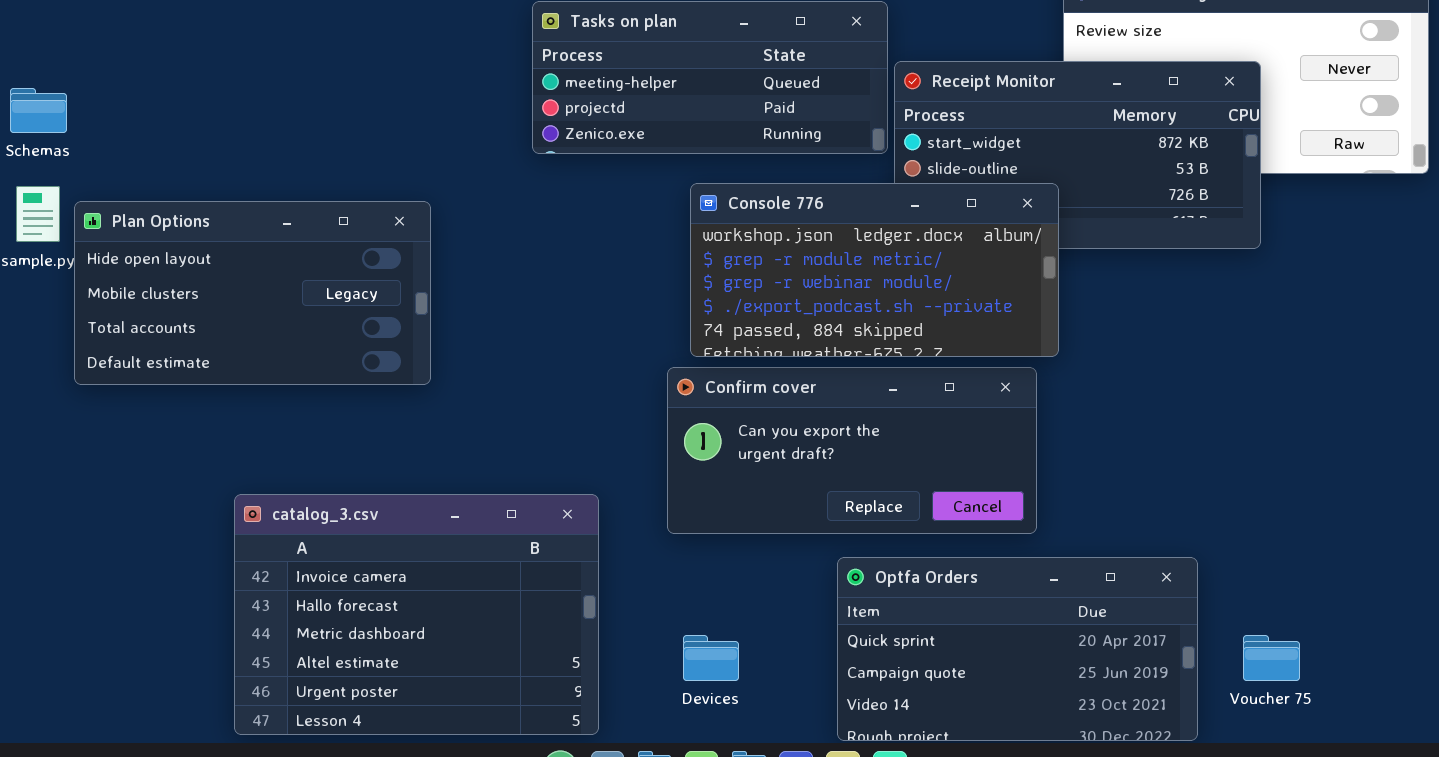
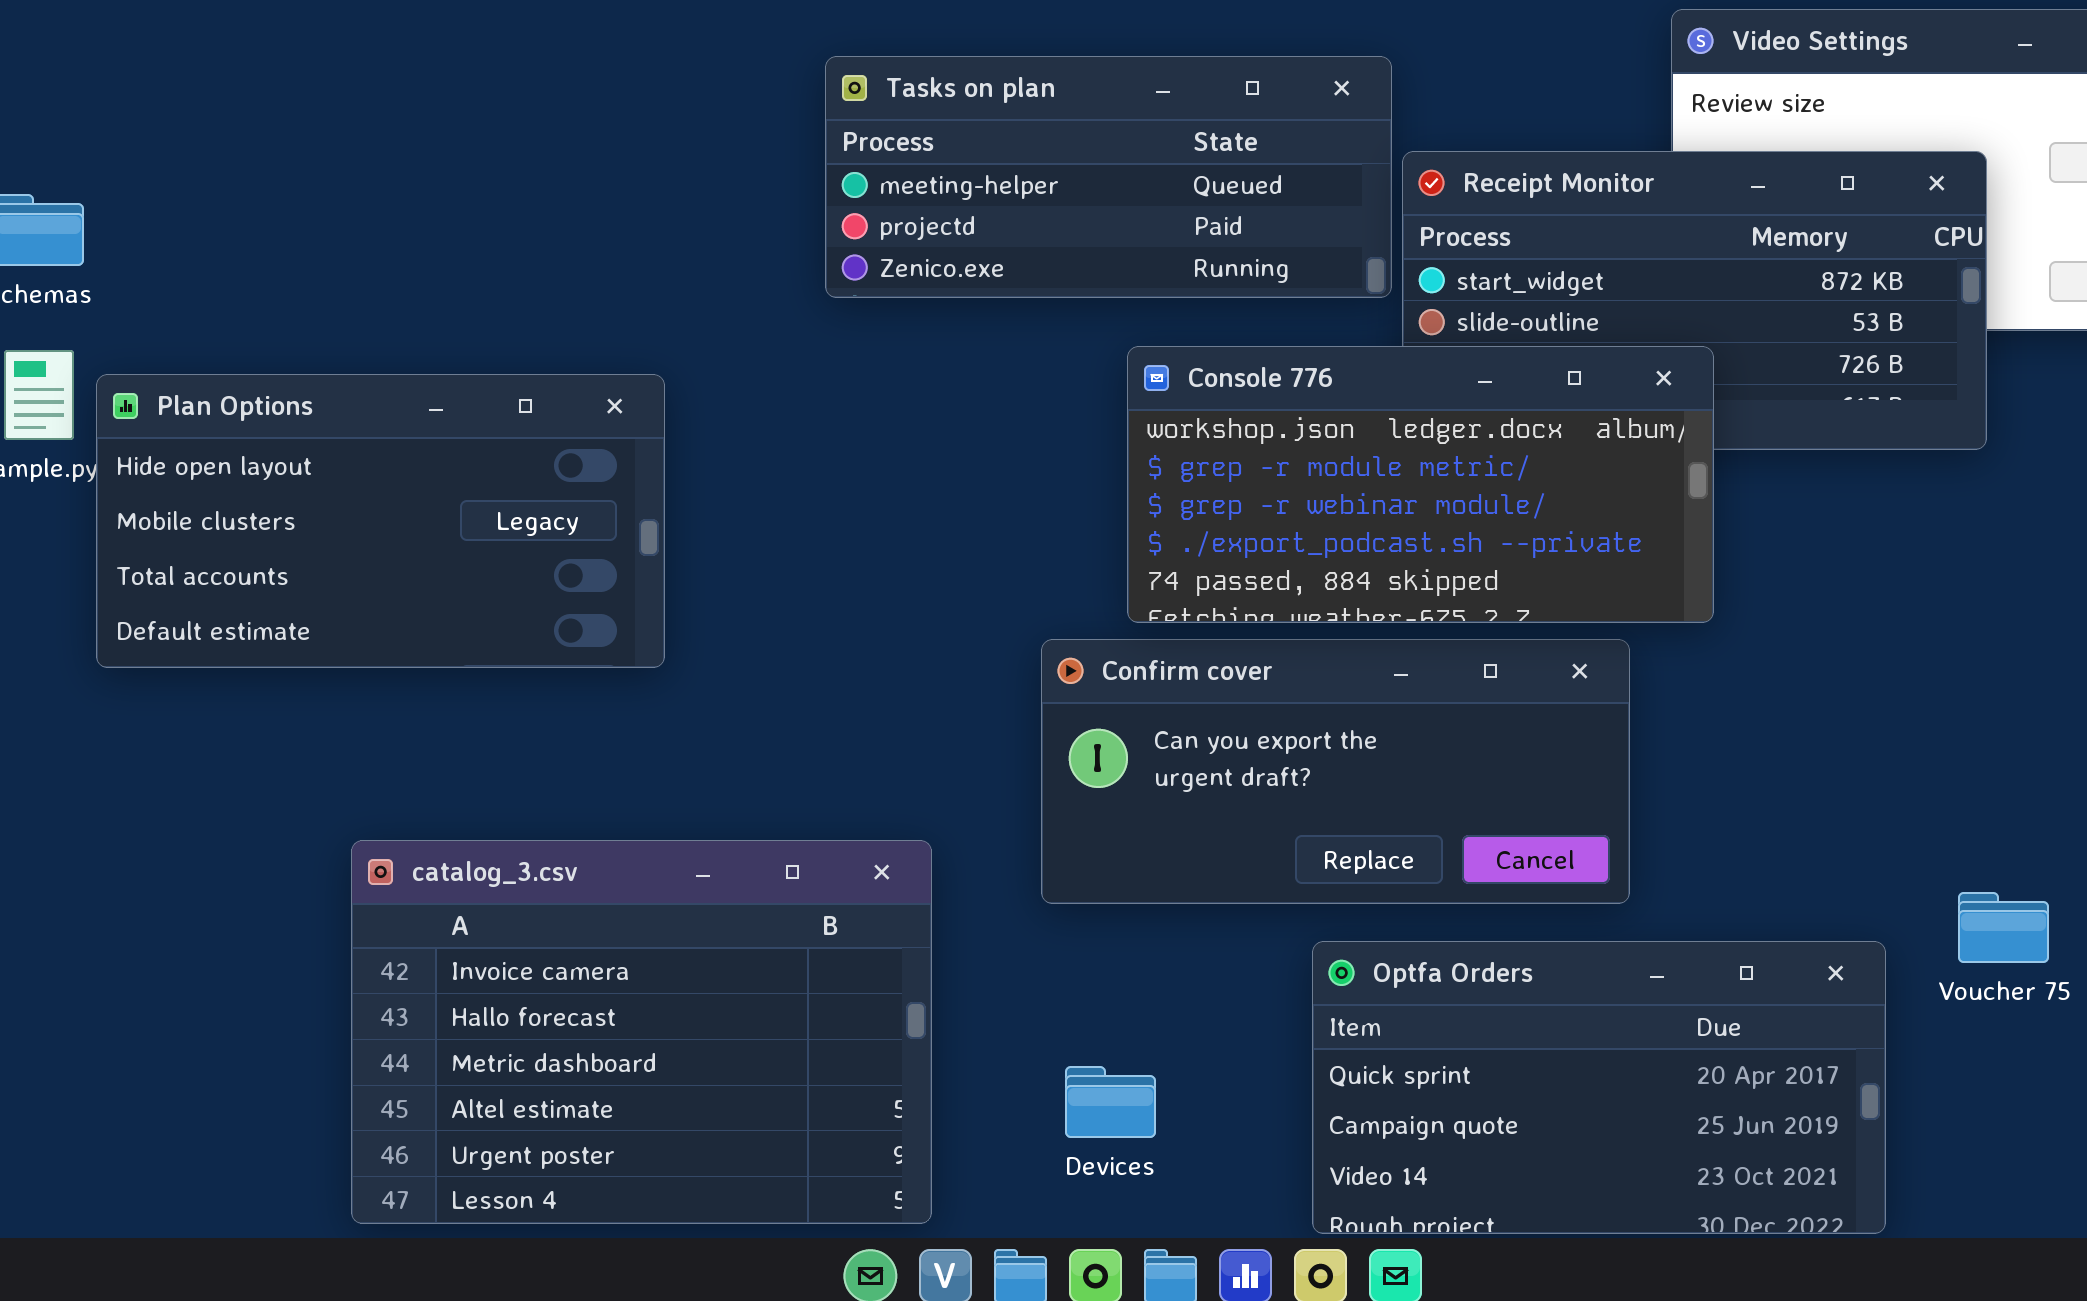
Console 776: [690,183,1059,357] -> [1127,346,1714,623], moved
Voucher 75: [1243,635,1300,681] -> [1958,892,2049,963], moved

